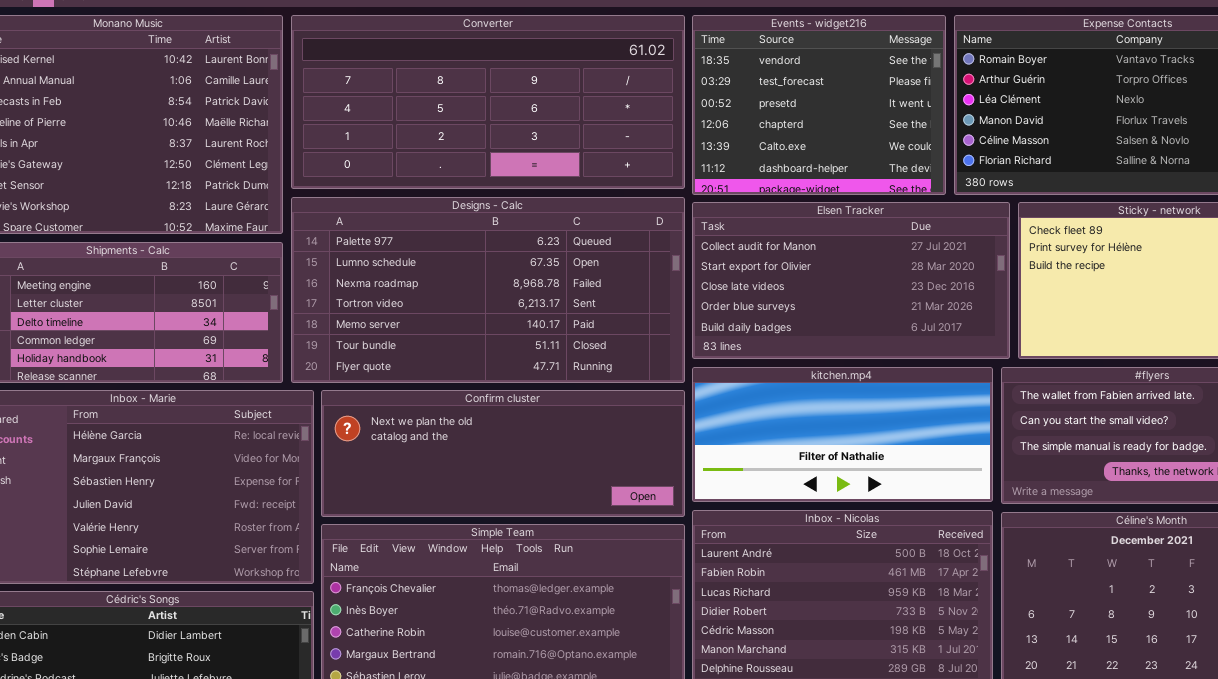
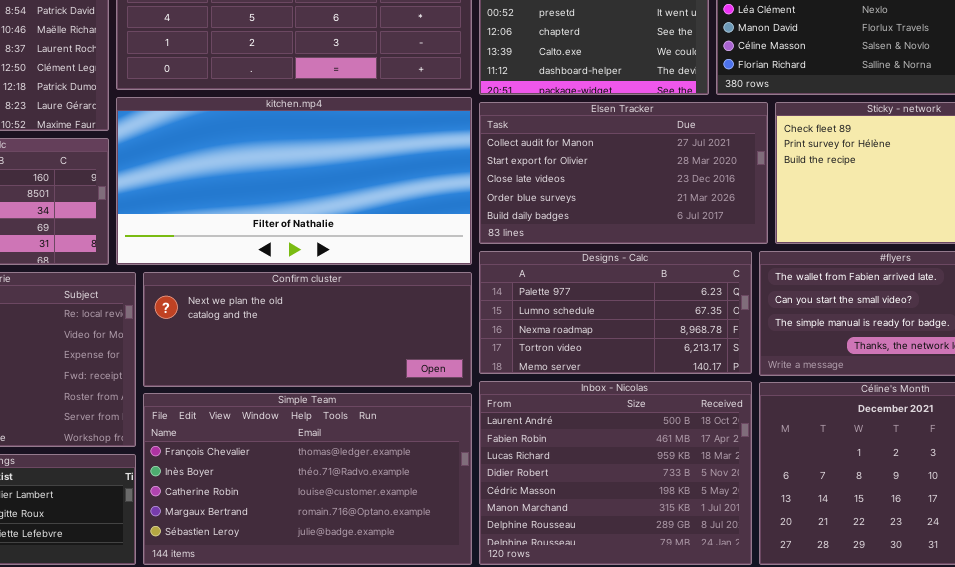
Designs - Calc: [291,197,685,383] -> [479,251,752,374], moved, resized
kitchen.mp4: [692,367,993,502] -> [116,97,472,265], moved, resized

